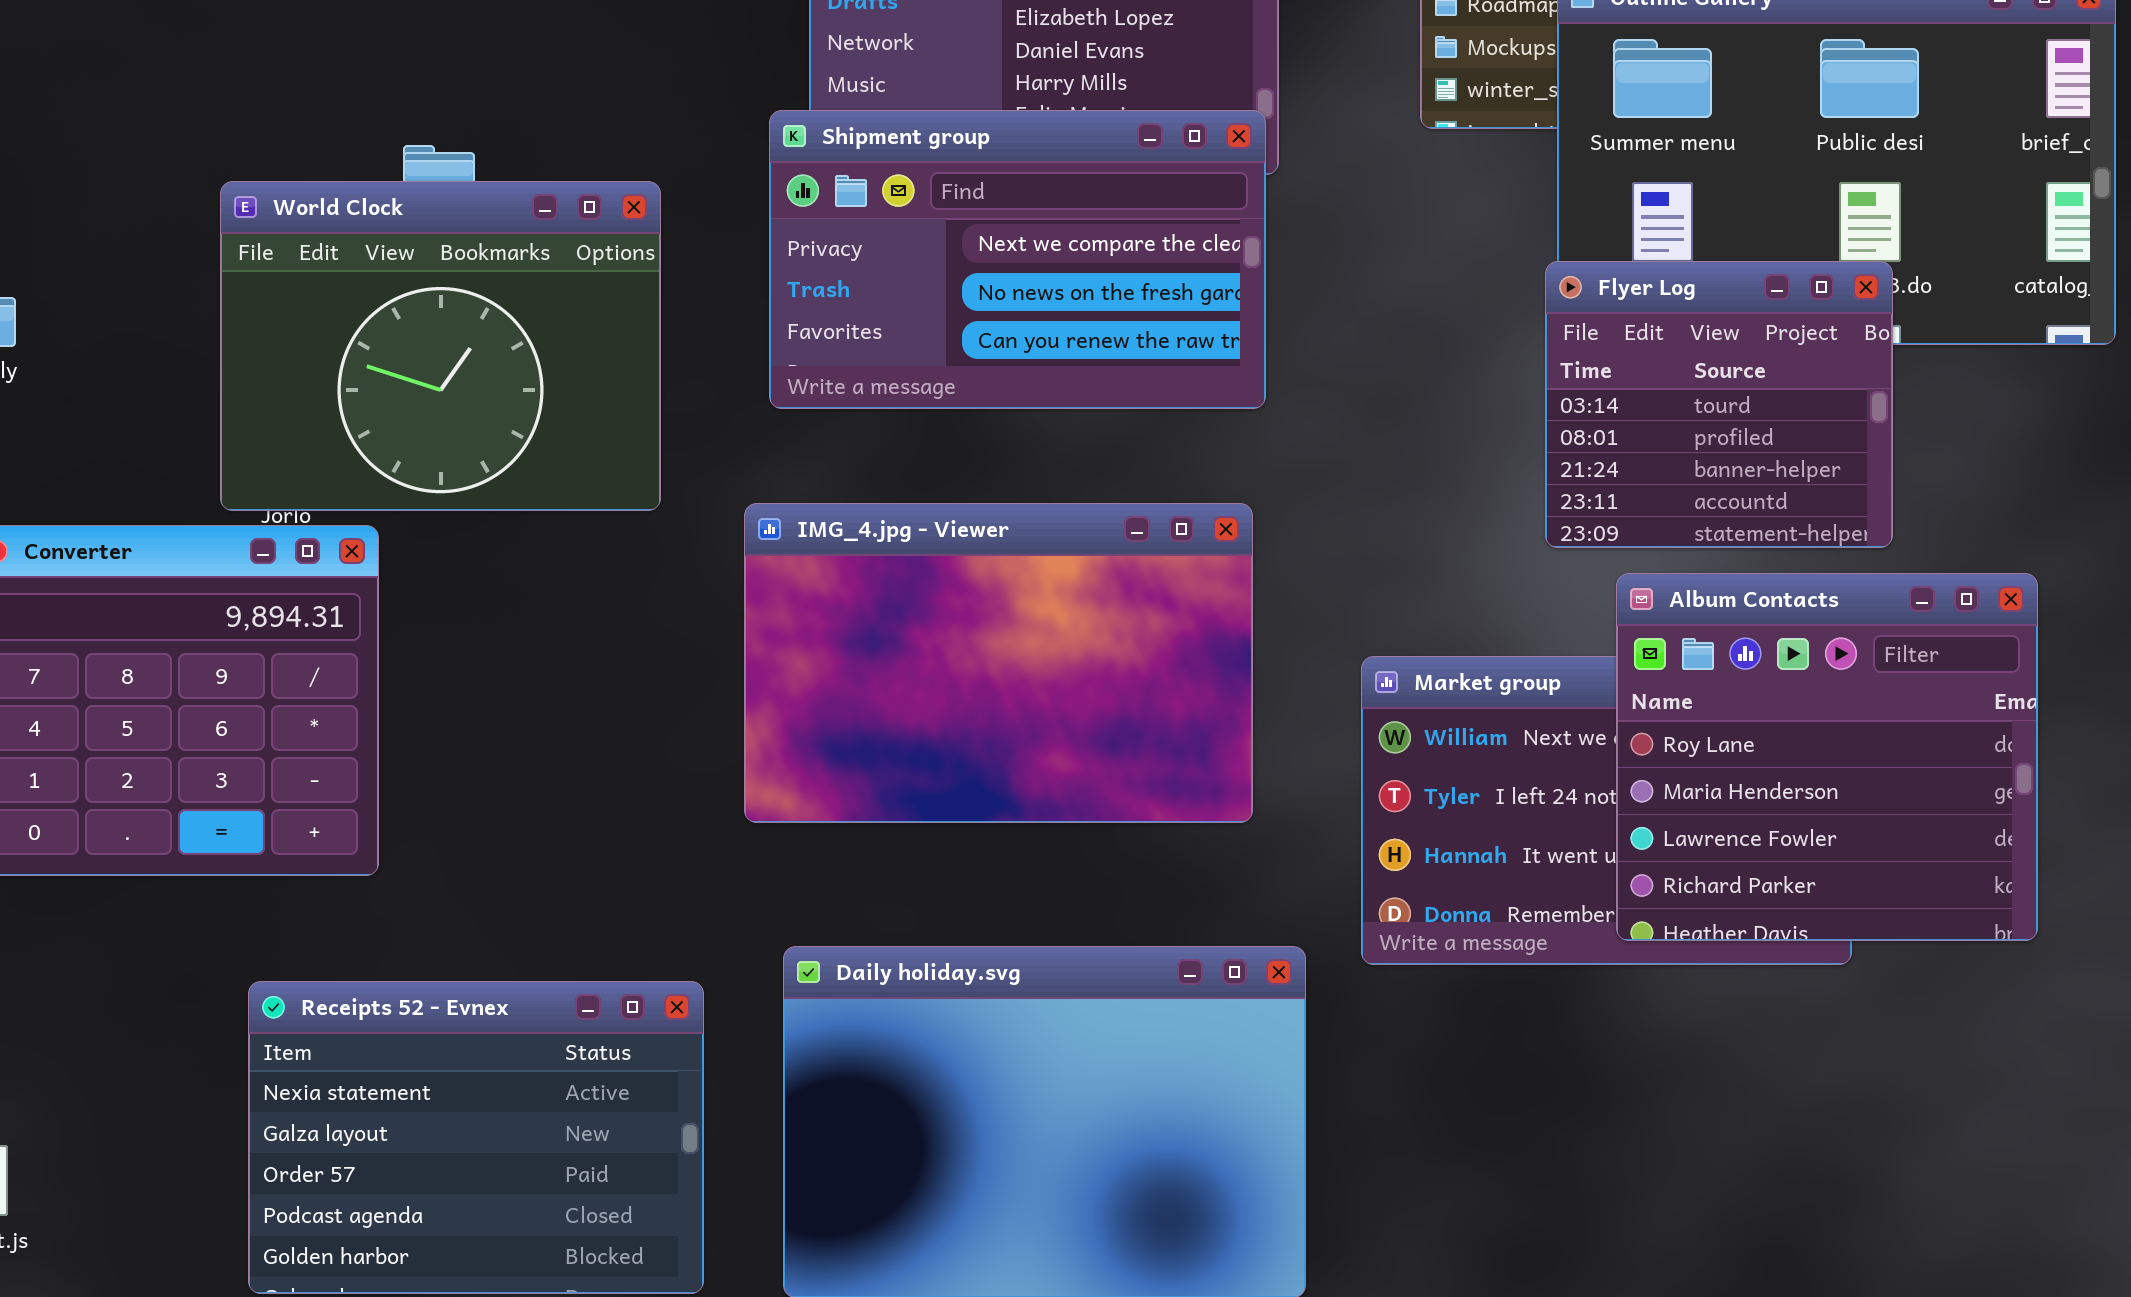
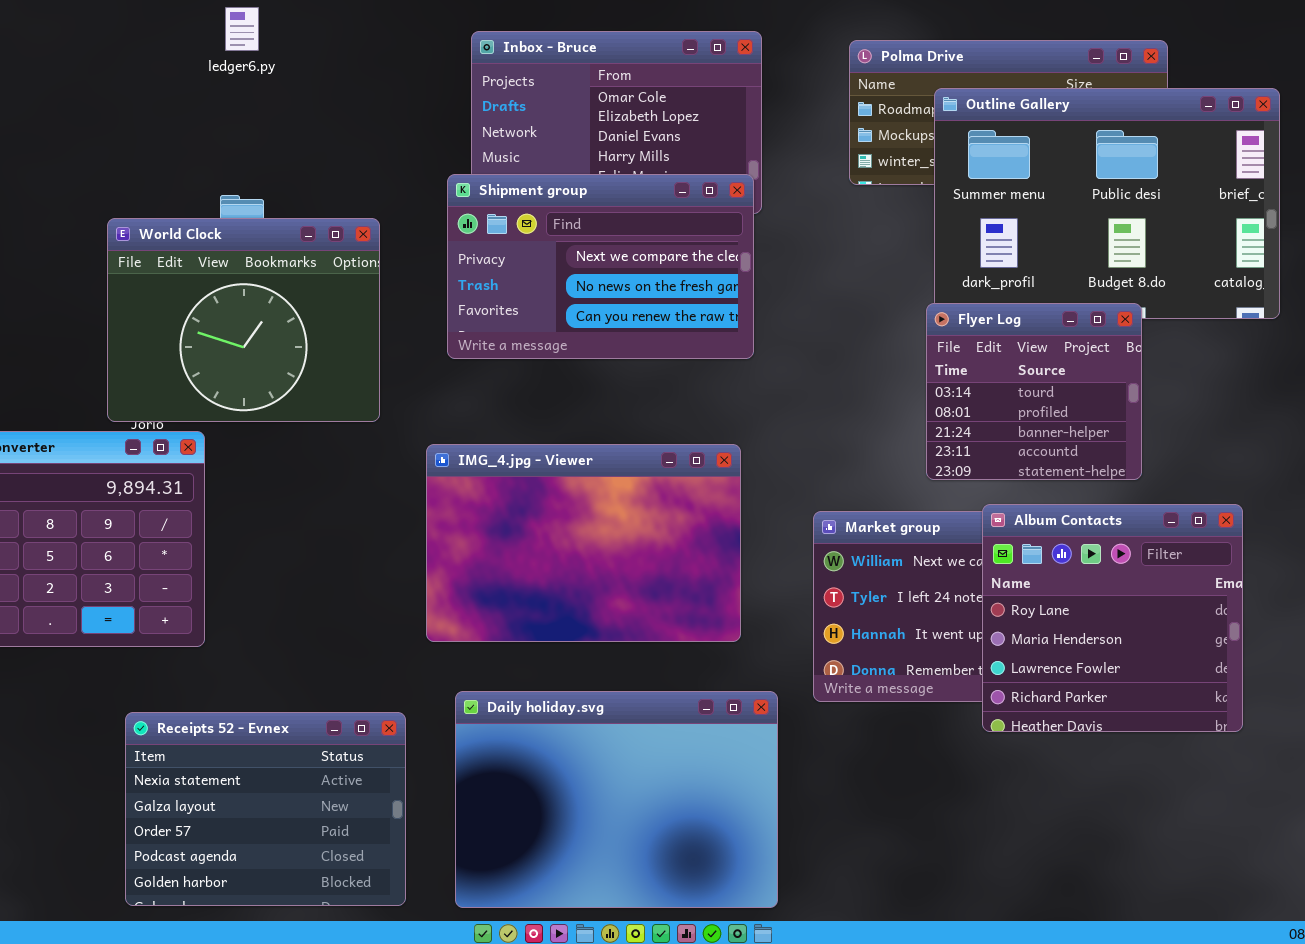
Flyer Log: [1545,261,1893,548] -> [926,303,1142,480], moved
IMG_4.jpg - Viewer: [744,503,1253,823] -> [426,444,741,642], moved
Album Contacts: [1616,573,2038,941] -> [982,504,1243,732], moved

